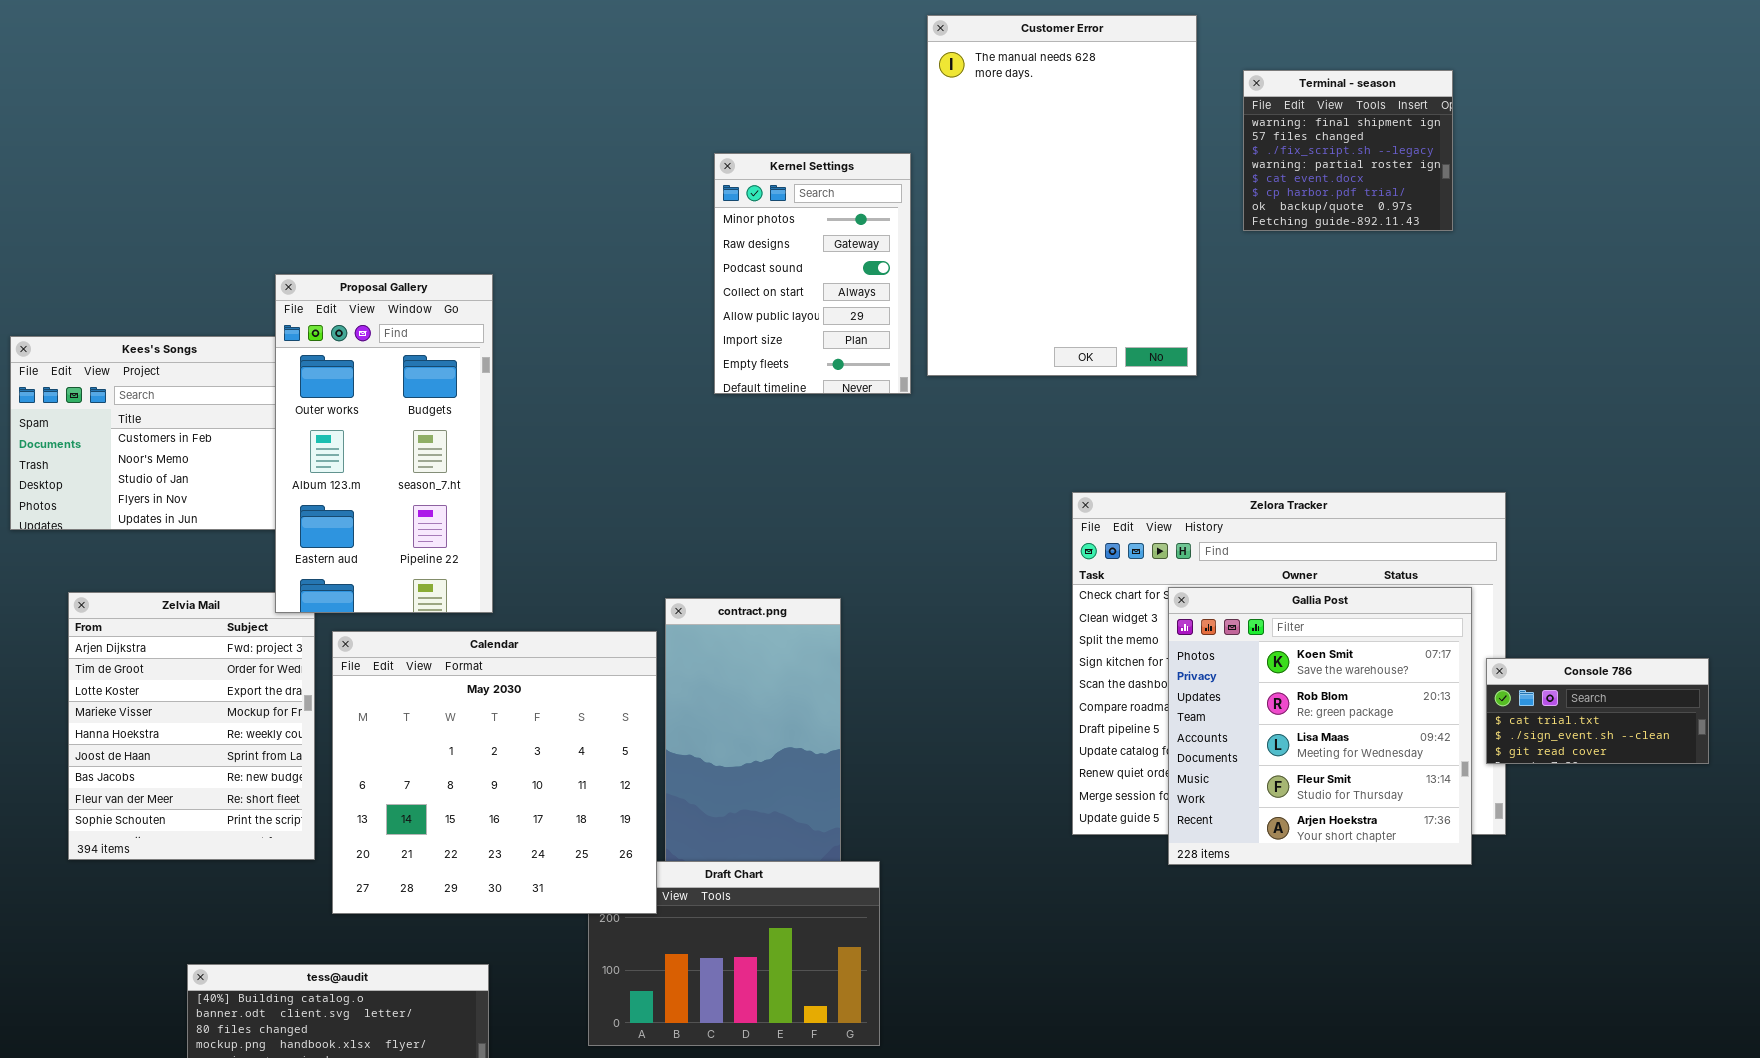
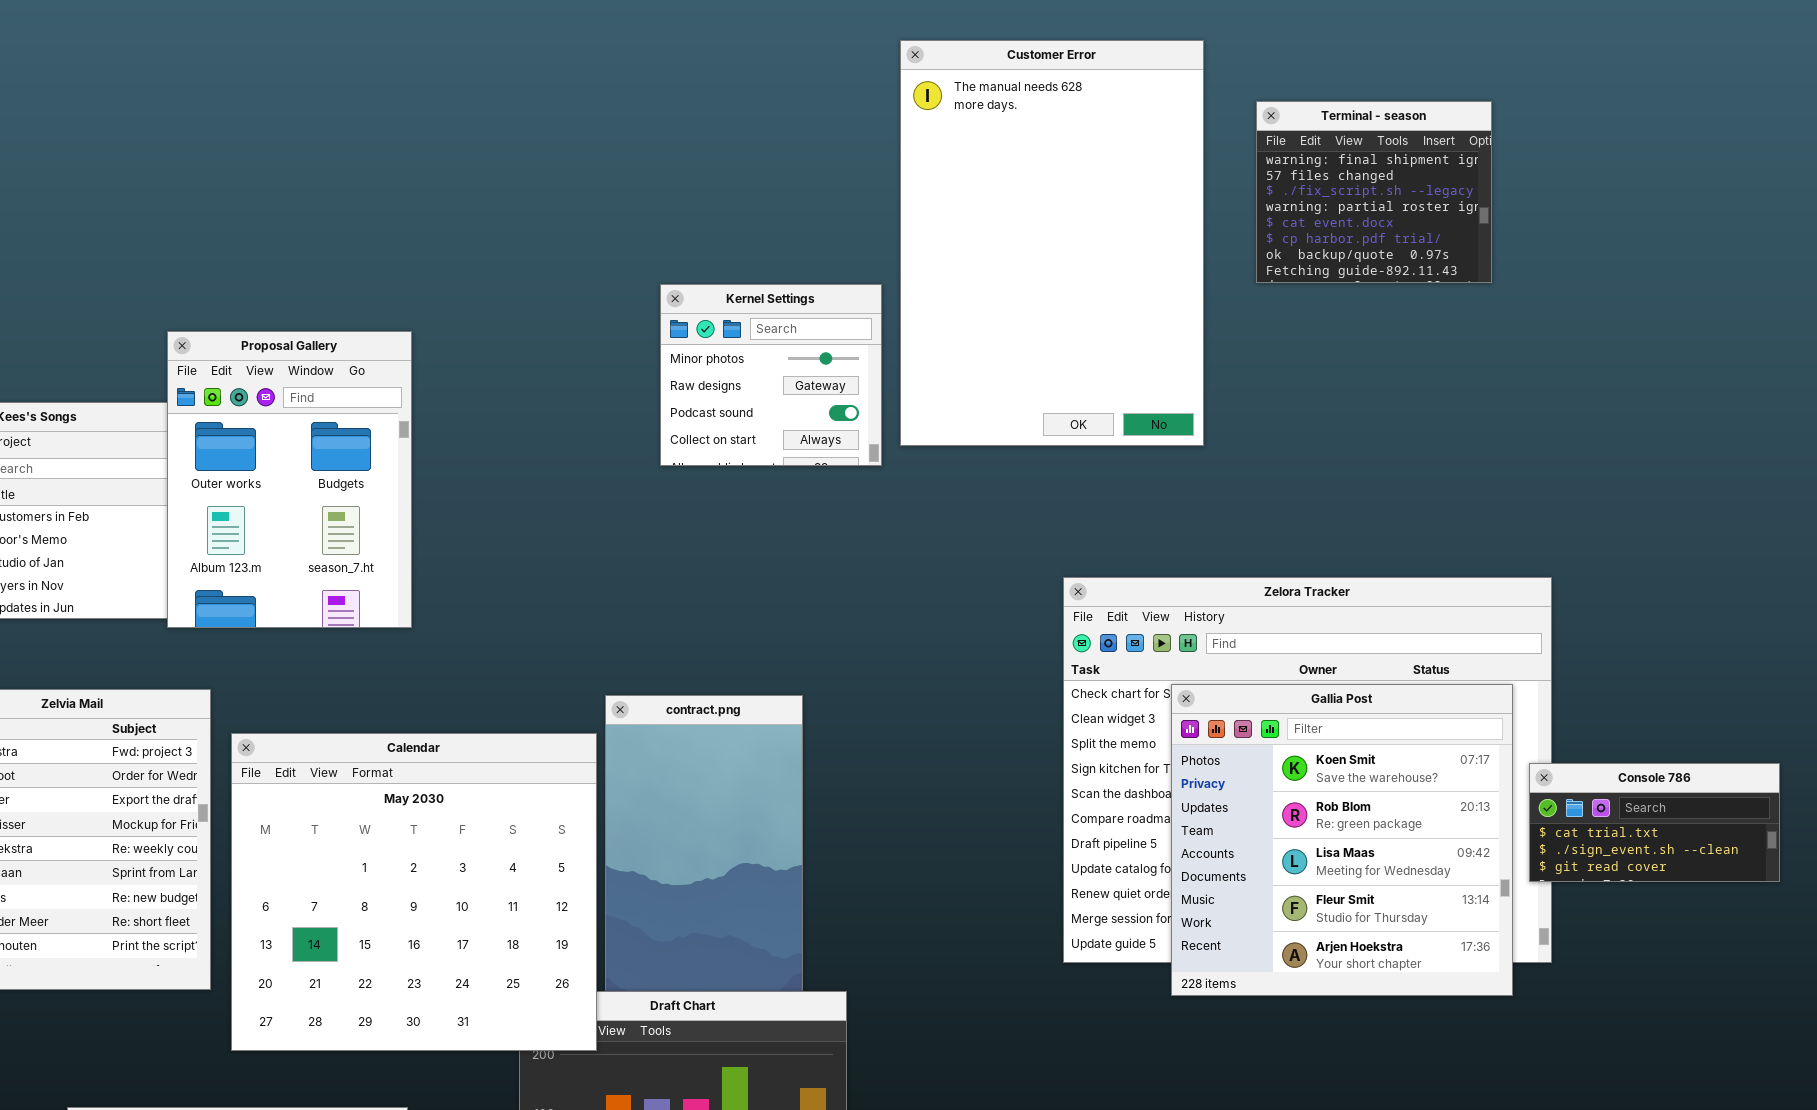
Kernel Settings: [714,153,911,394] -> [660,284,882,466], resized
Proposal Gallery: [275,274,493,613] -> [167,331,412,628], resized

